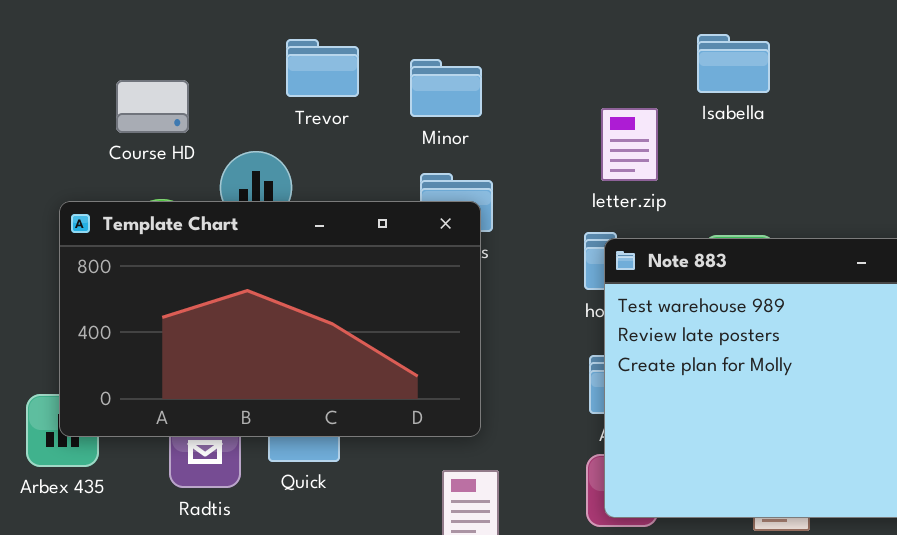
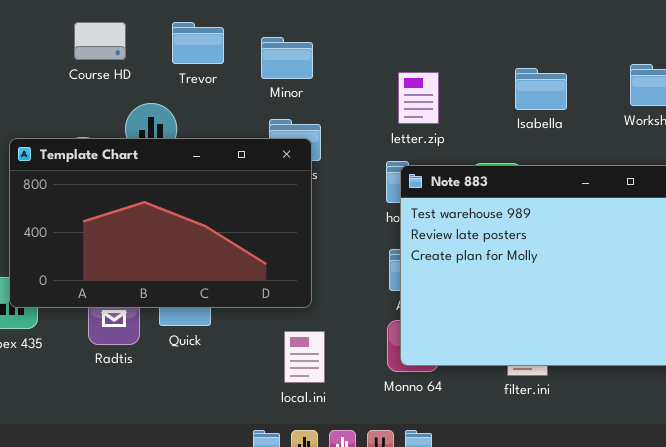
Isabella: [697,34,770,93] -> [515,68,567,110], moved
Course HD: [116,80,189,133] -> [74,22,126,60], moved

